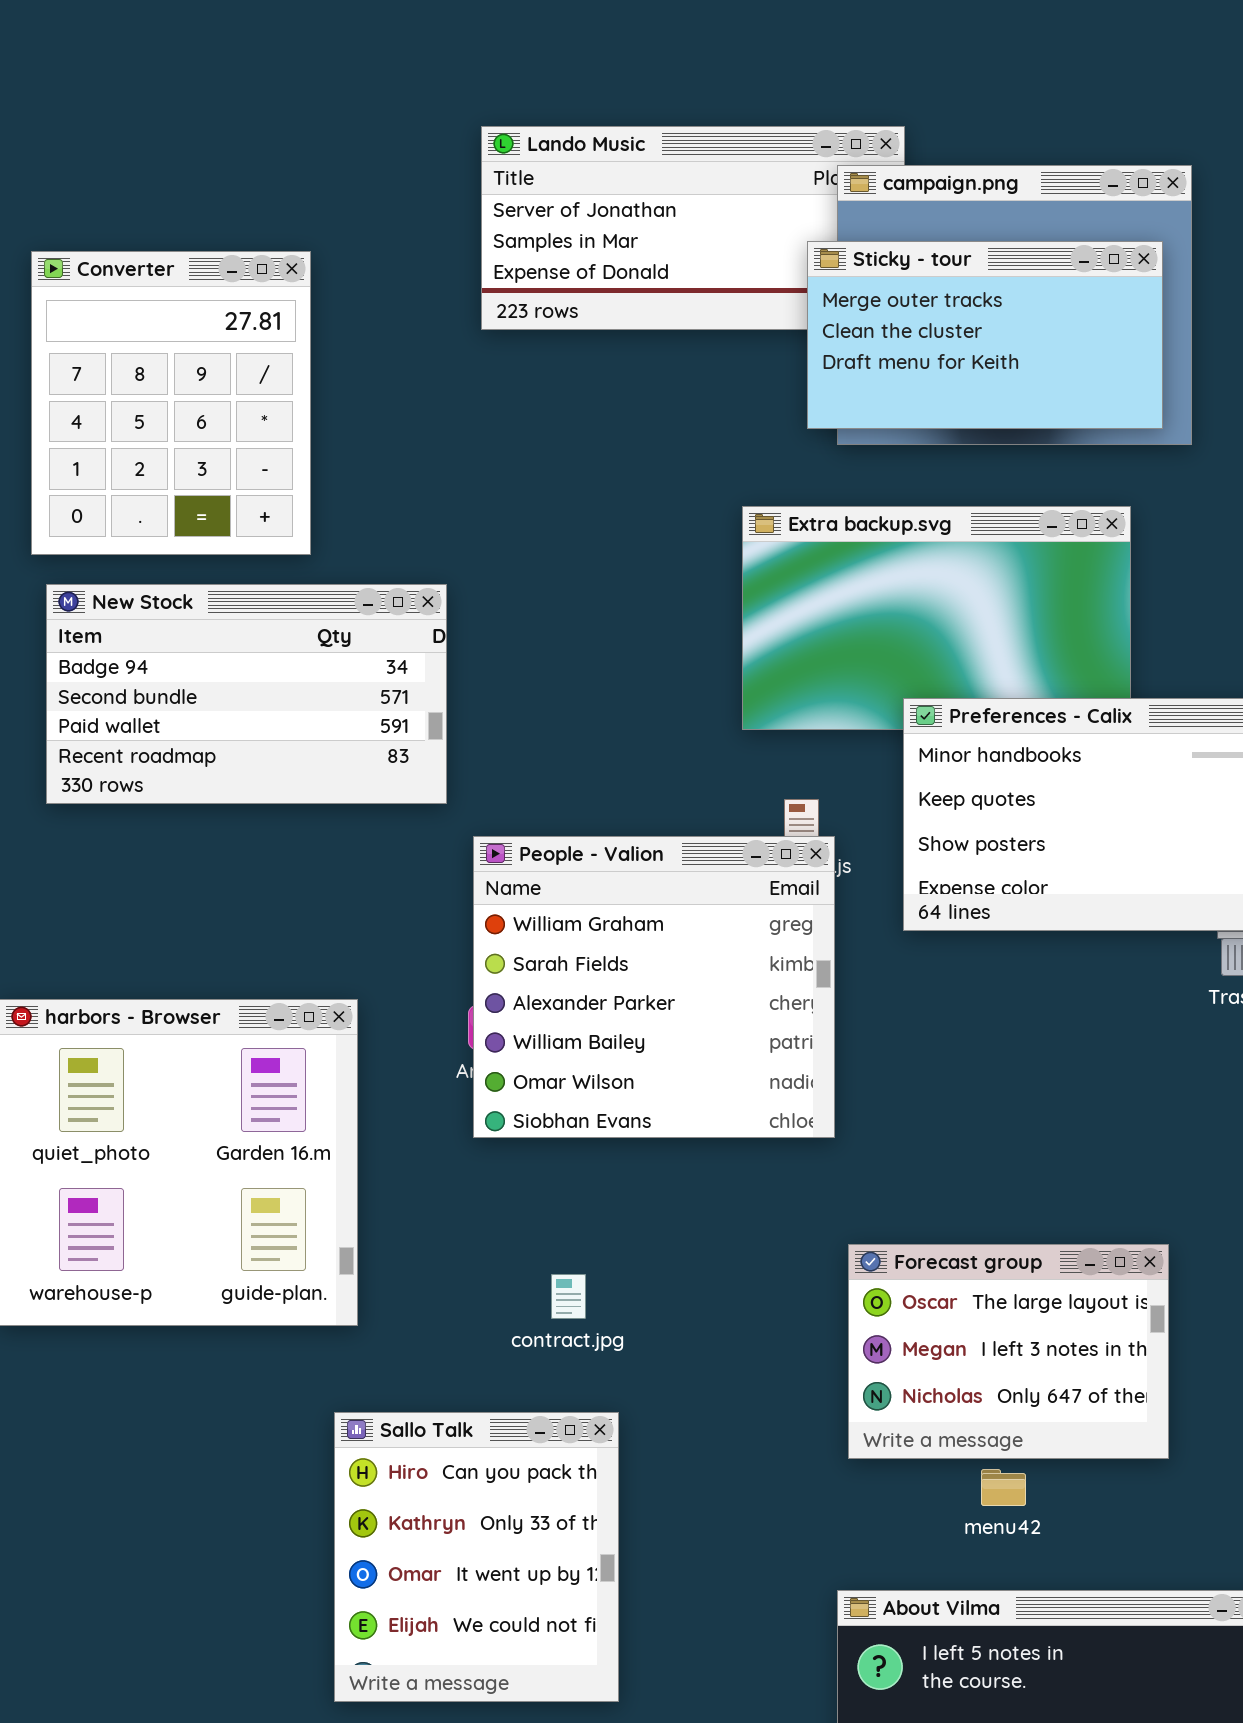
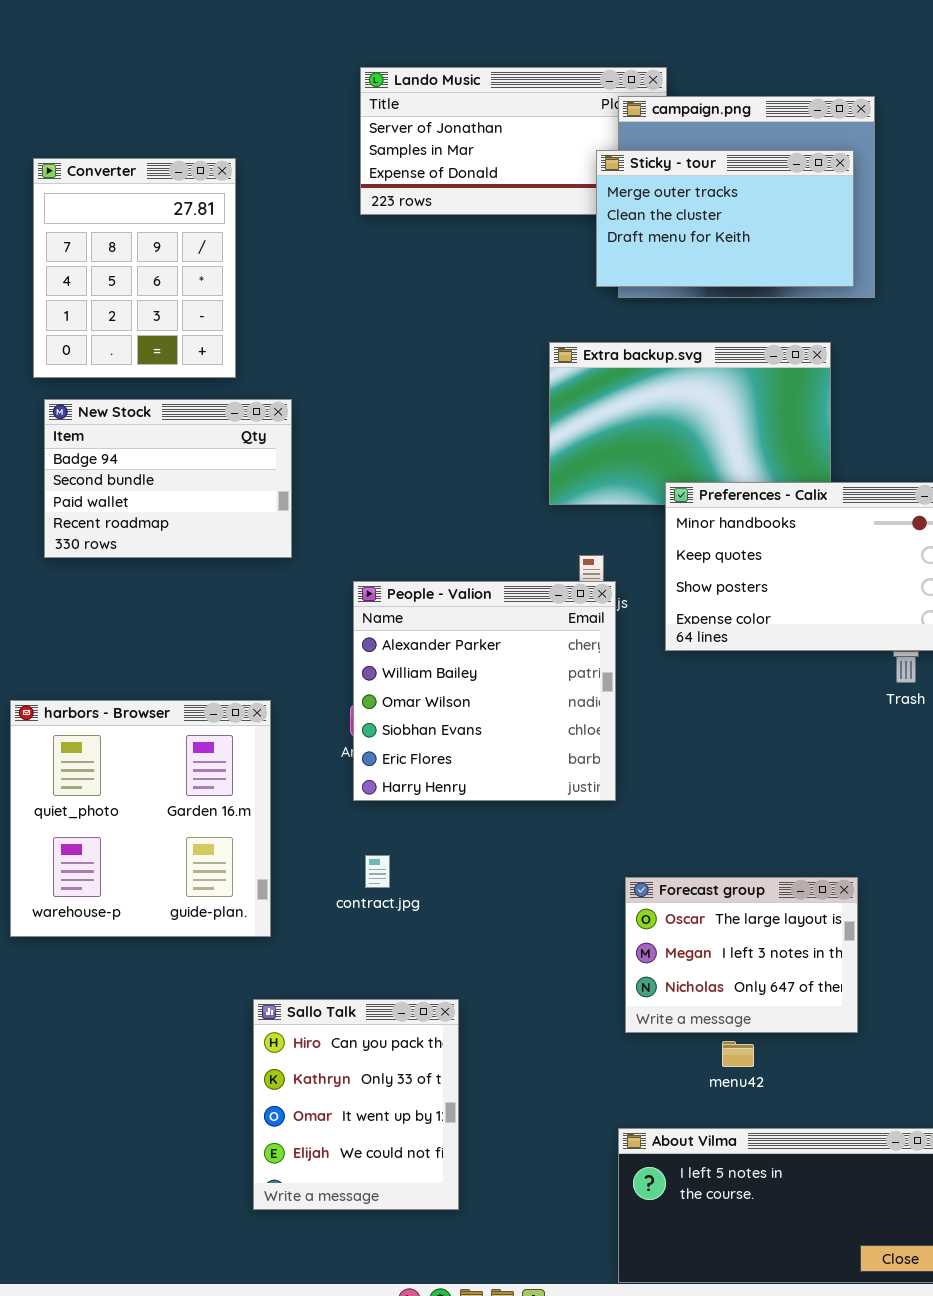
New Stock: [46,584,447,804] -> [44,399,292,558], resized
People - Valion: [473,836,835,1138] -> [353,581,616,801], scrolled down 2 rows
contract.jpg: [551,1274,586,1319] -> [365,855,390,888], moved

